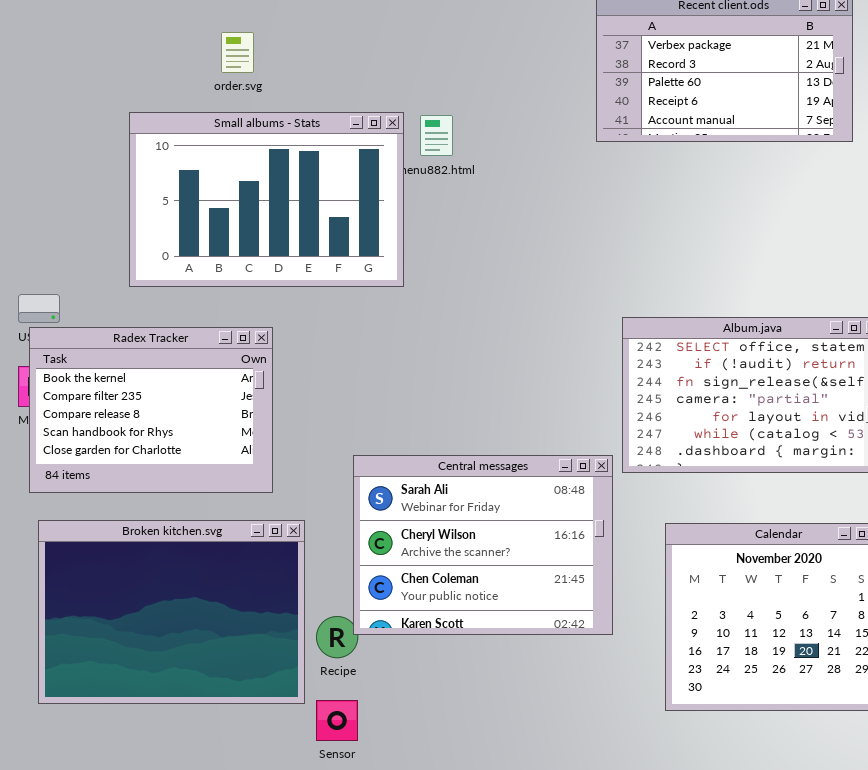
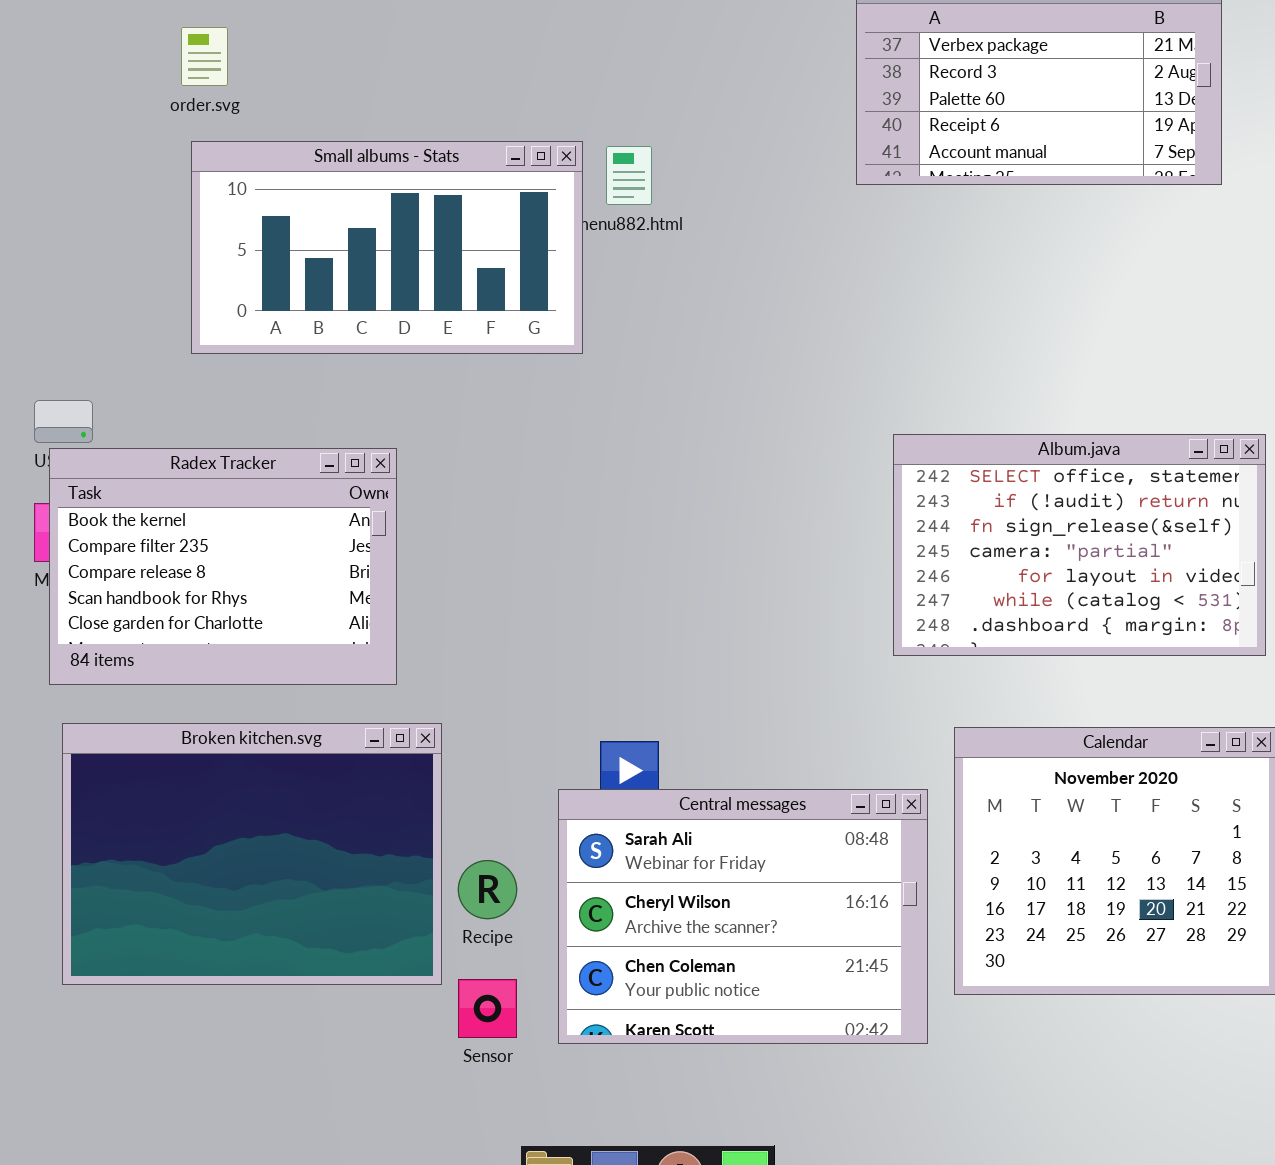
order.svg: [221,32,254,73] -> [181,27,228,86], moved
Small albums - Stats: [129,112,404,287] -> [191,141,583,354], resized
Central messages: [353,455,613,635] -> [558,789,928,1044], moved

